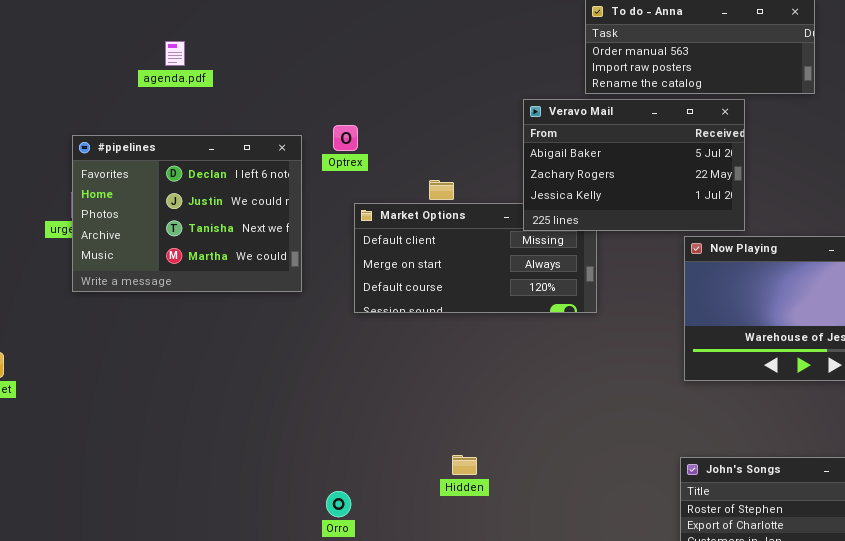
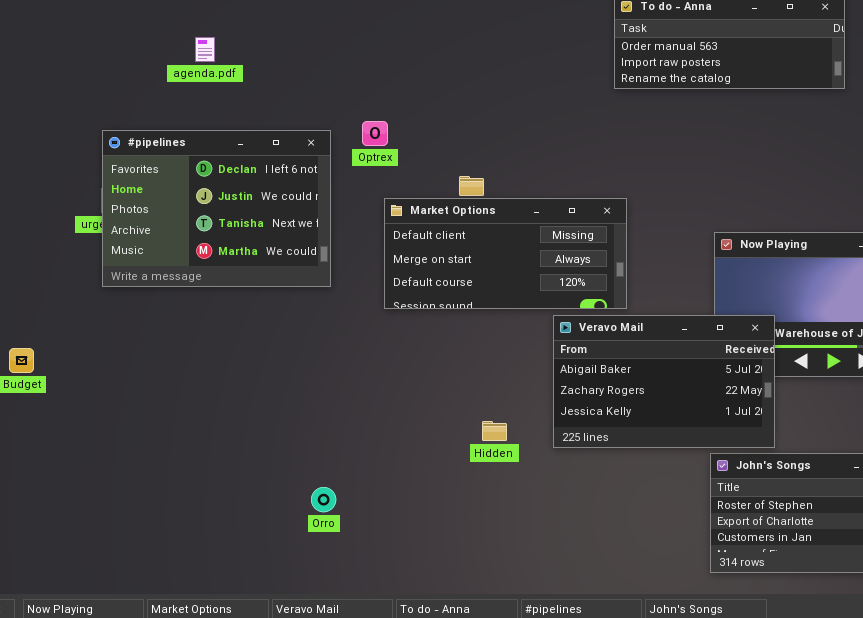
Veravo Mail: [523,99,745,231] -> [553,315,775,448], moved
Hidden: [452,455,477,475] -> [482,421,507,441], moved
Orro: [326,491,351,517] -> [311,487,336,512], moved

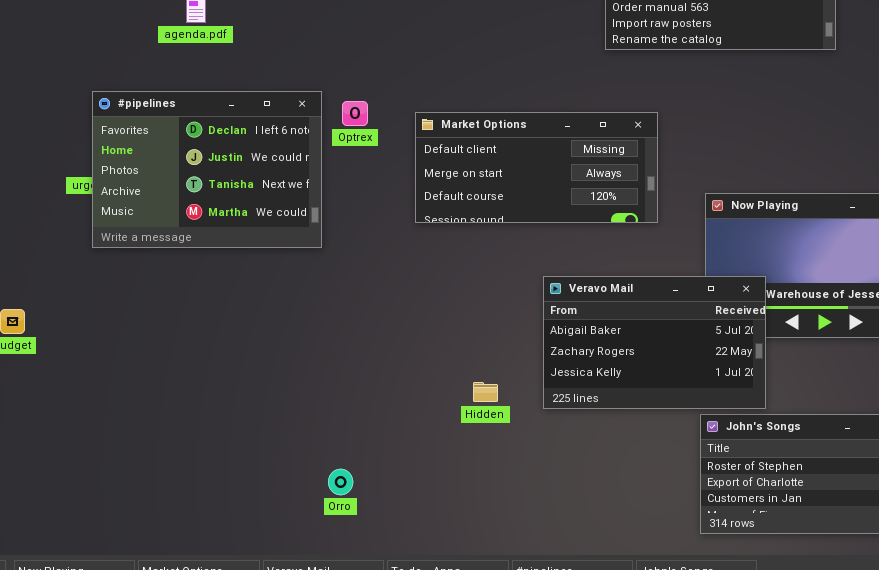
Optrex: [362,121,388,146] -> [342,101,368,126], moved
Market Options: [384,198,627,309] -> [415,112,658,223], moved
Orro: [311,487,336,512] -> [328,469,353,495], moved

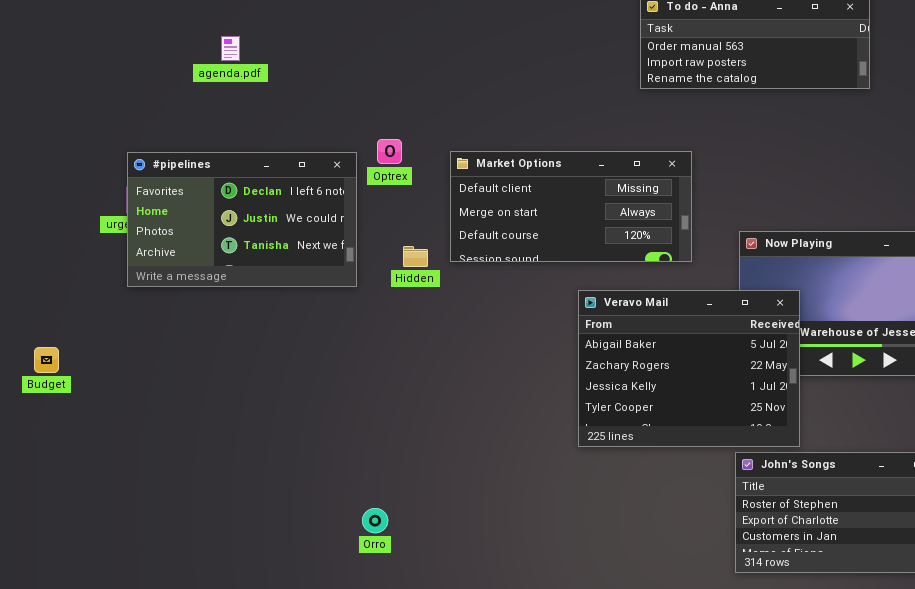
#pipelines: [92,91,322,248] -> [127,152,357,287], resized
Veravo Mail: [543,276,766,409] -> [578,290,800,447], resized
Hidden: [473,382,498,402] -> [403,246,428,267], moved

